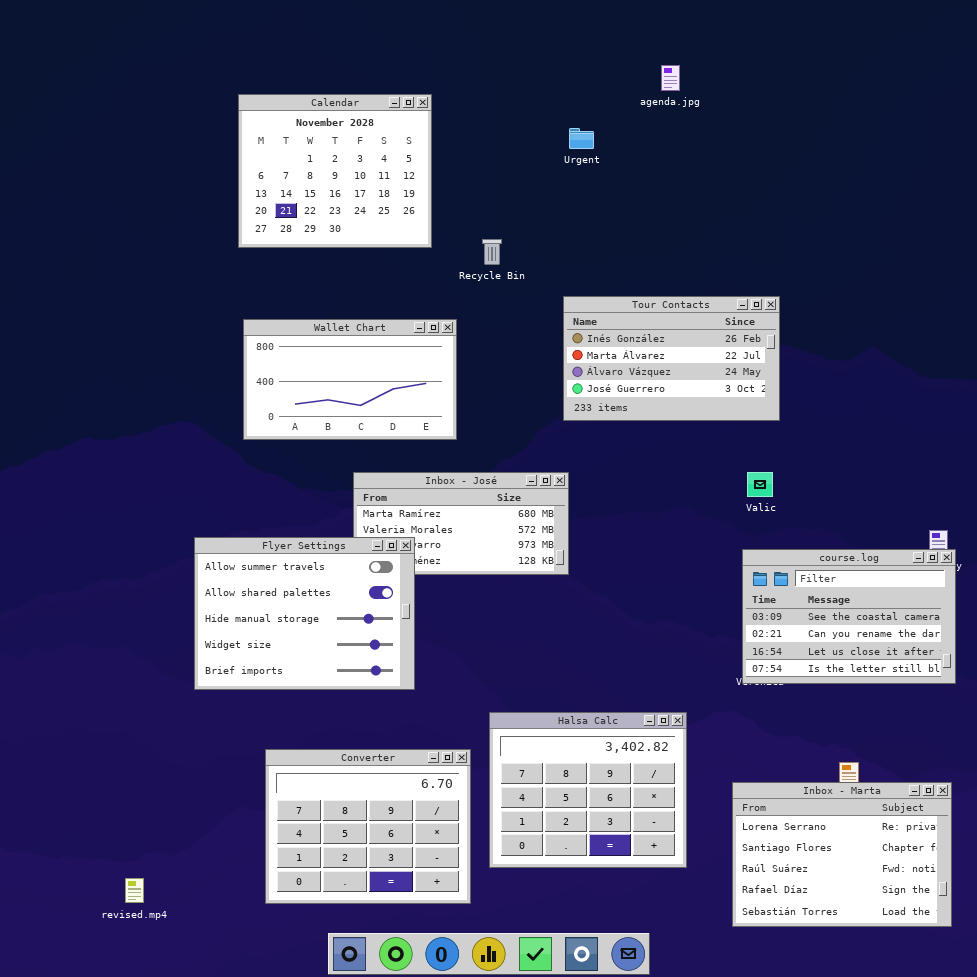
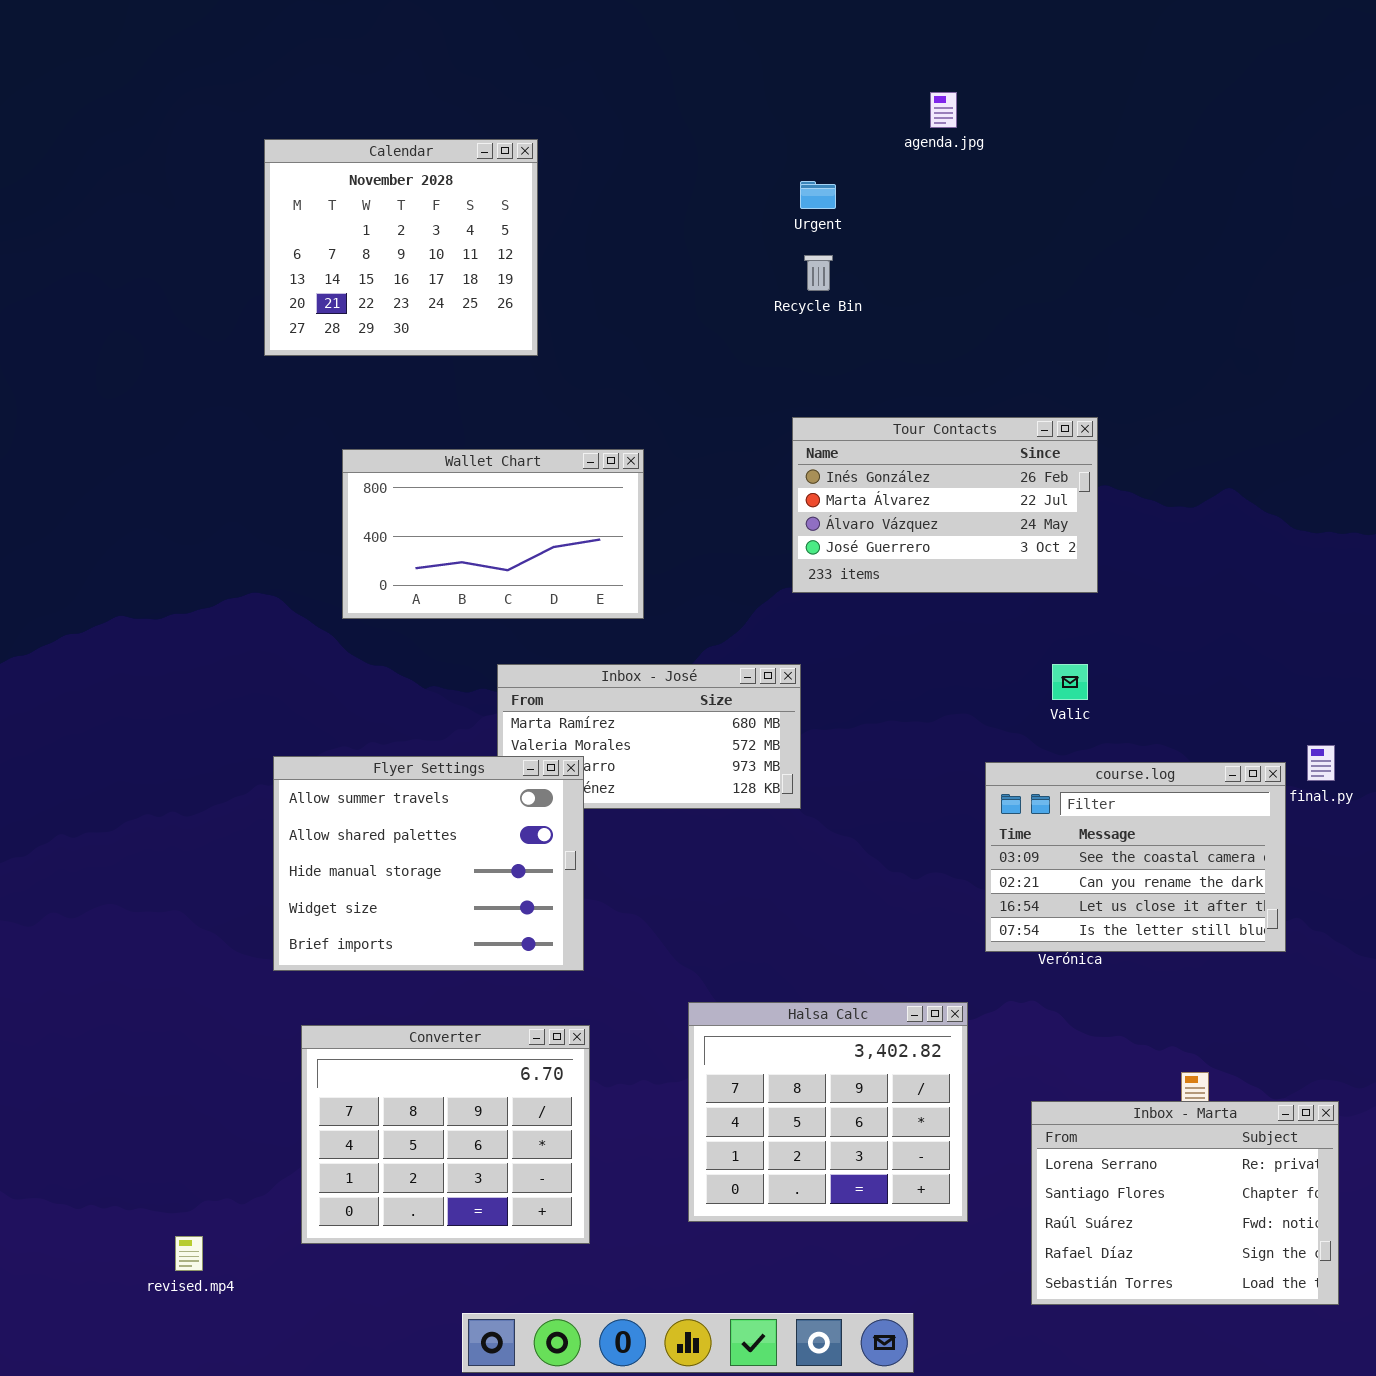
Calendar: [238,94,432,248] -> [264,139,538,356], moved
Recycle Bin: [482,239,502,265] -> [804,255,833,291], moved
course.log: [742,549,956,684] -> [985,762,1286,952], moved
Converter: [265,749,471,904] -> [301,1025,590,1244], moved

